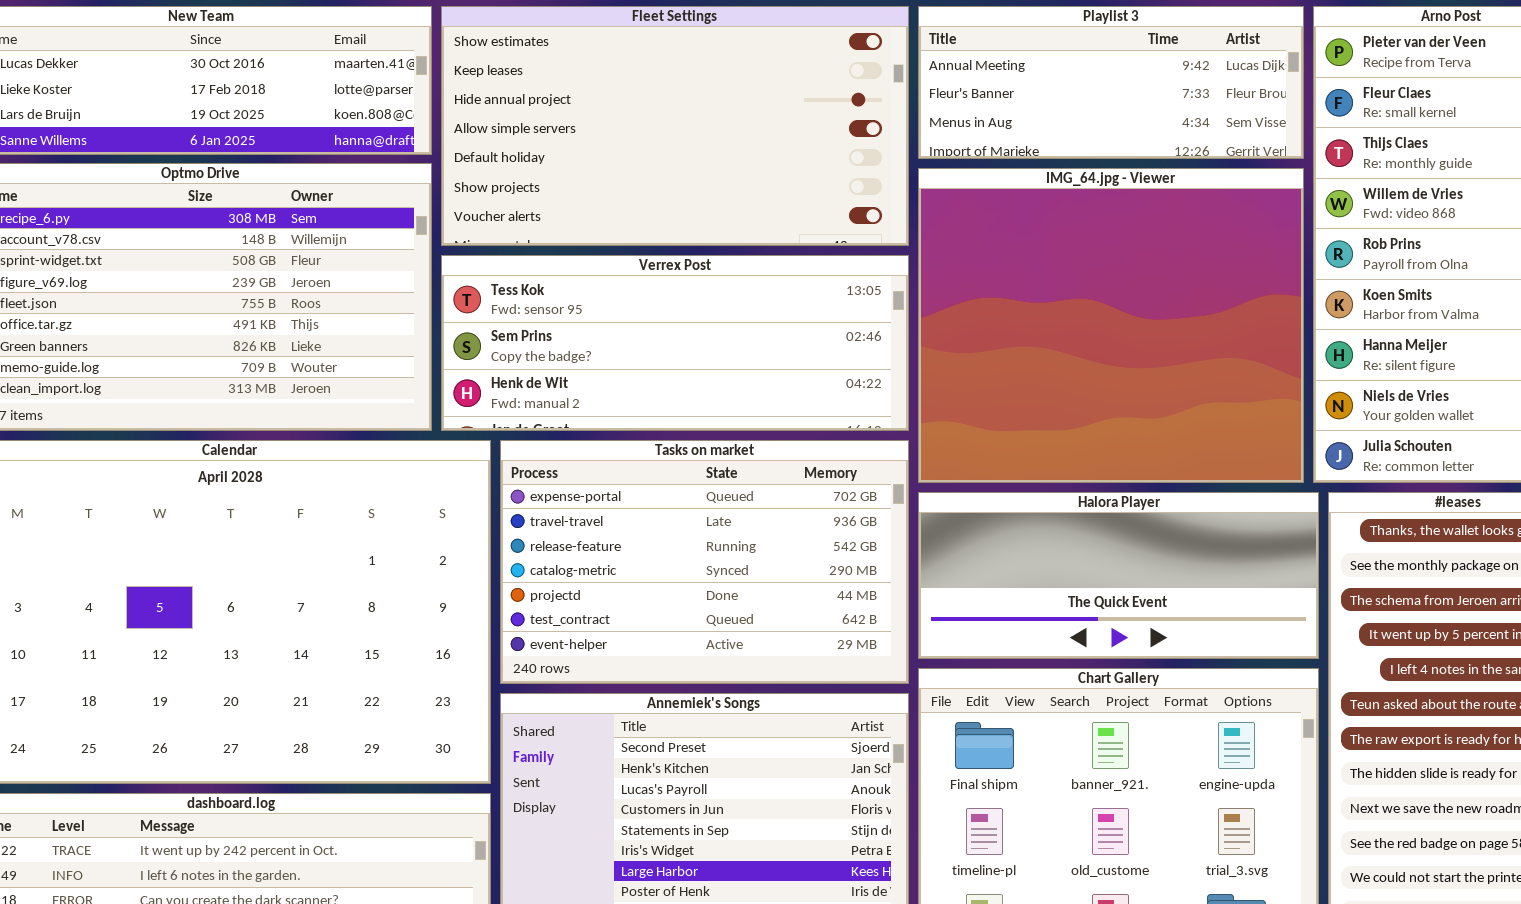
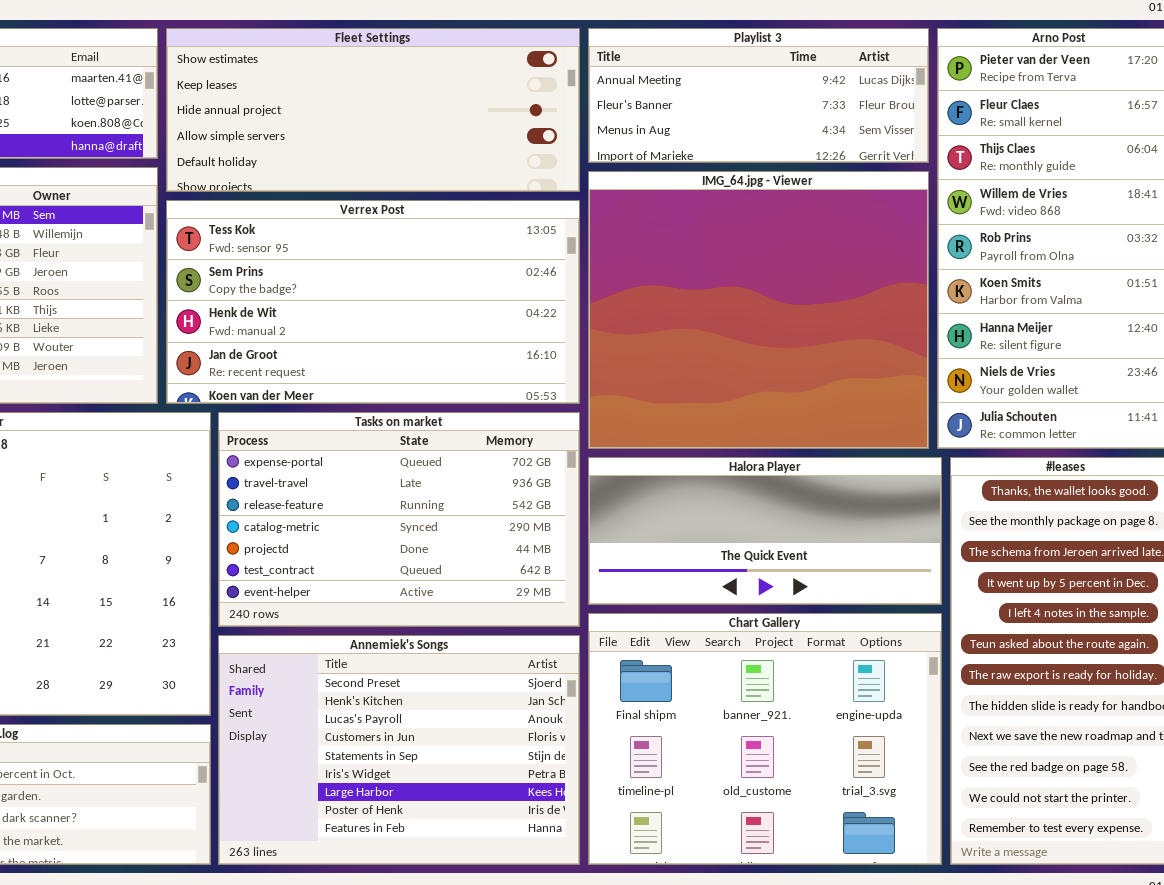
Fleet Settings: [441,6,909,246] -> [166,28,580,192], resized
Verrex Post: [441,255,909,431] -> [166,200,580,404], resized

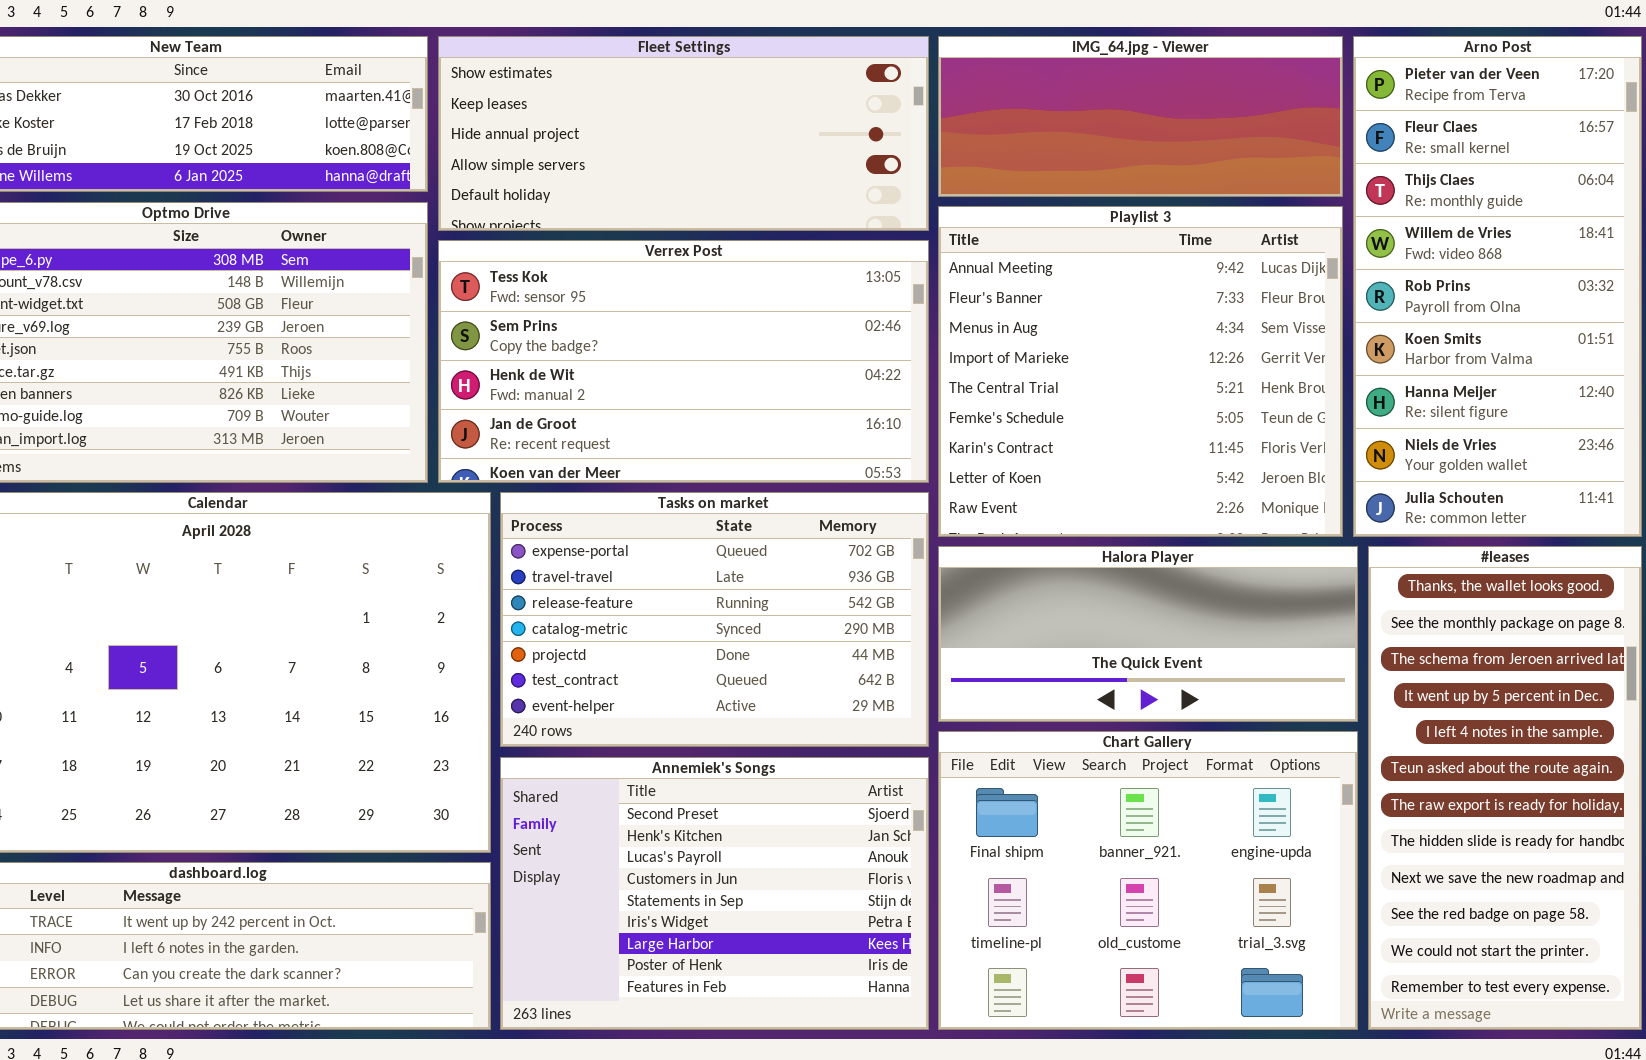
Playlist 3: [588,28,929,163] -> [938,206,1343,537], moved, resized
IMG_64.jpg - Viewer: [588,171,929,449] -> [938,36,1343,197], moved, resized

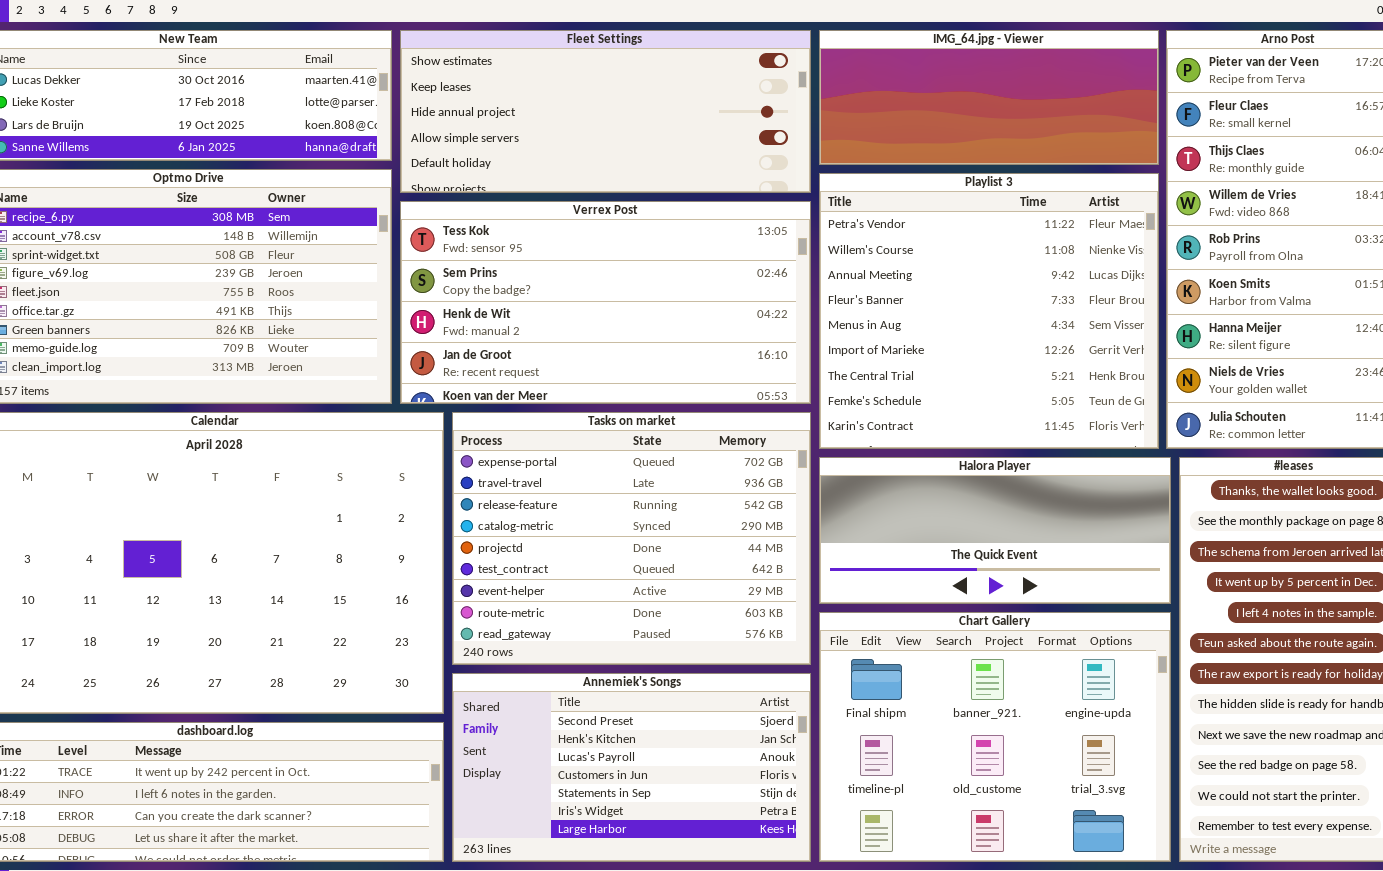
Playlist 3: [938,206,1343,537] -> [819,173,1159,449], scrolled up 2 rows
Tasks on market: [500,492,929,747] -> [452,412,811,665], resized
Annemiek's Songs: [500,757,929,1030] -> [452,673,811,862], resized

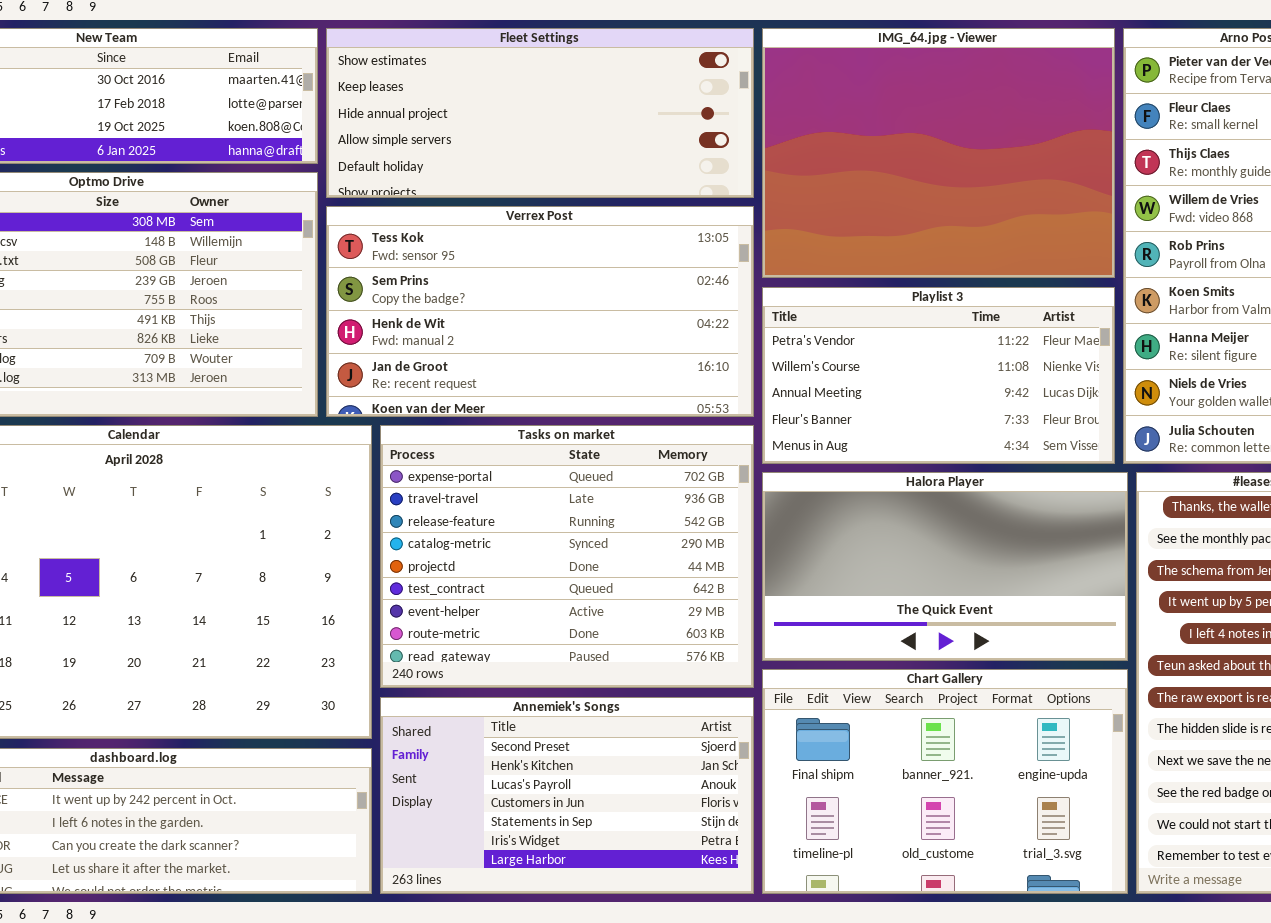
IMG_64.jpg - Viewer: [819,30,1159,165] -> [762,28,1115,278], resized
Playlist 3: [819,173,1159,449] -> [762,287,1115,464], resized
Halora Player: [819,457,1171,604] -> [762,472,1128,661], resized
Chart Gallery: [819,612,1171,862] -> [762,669,1128,894], resized

